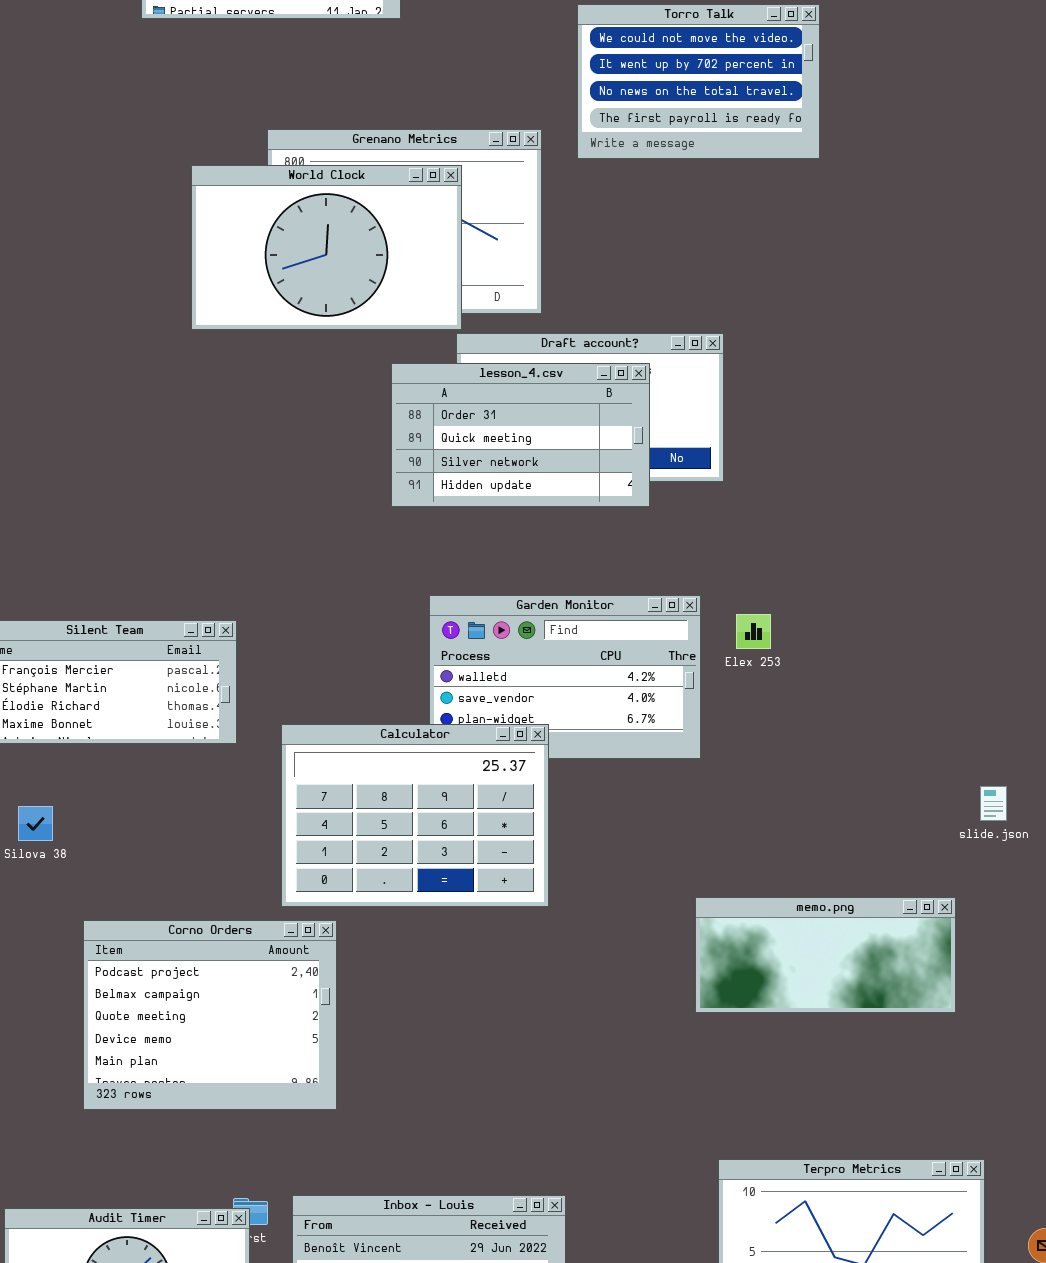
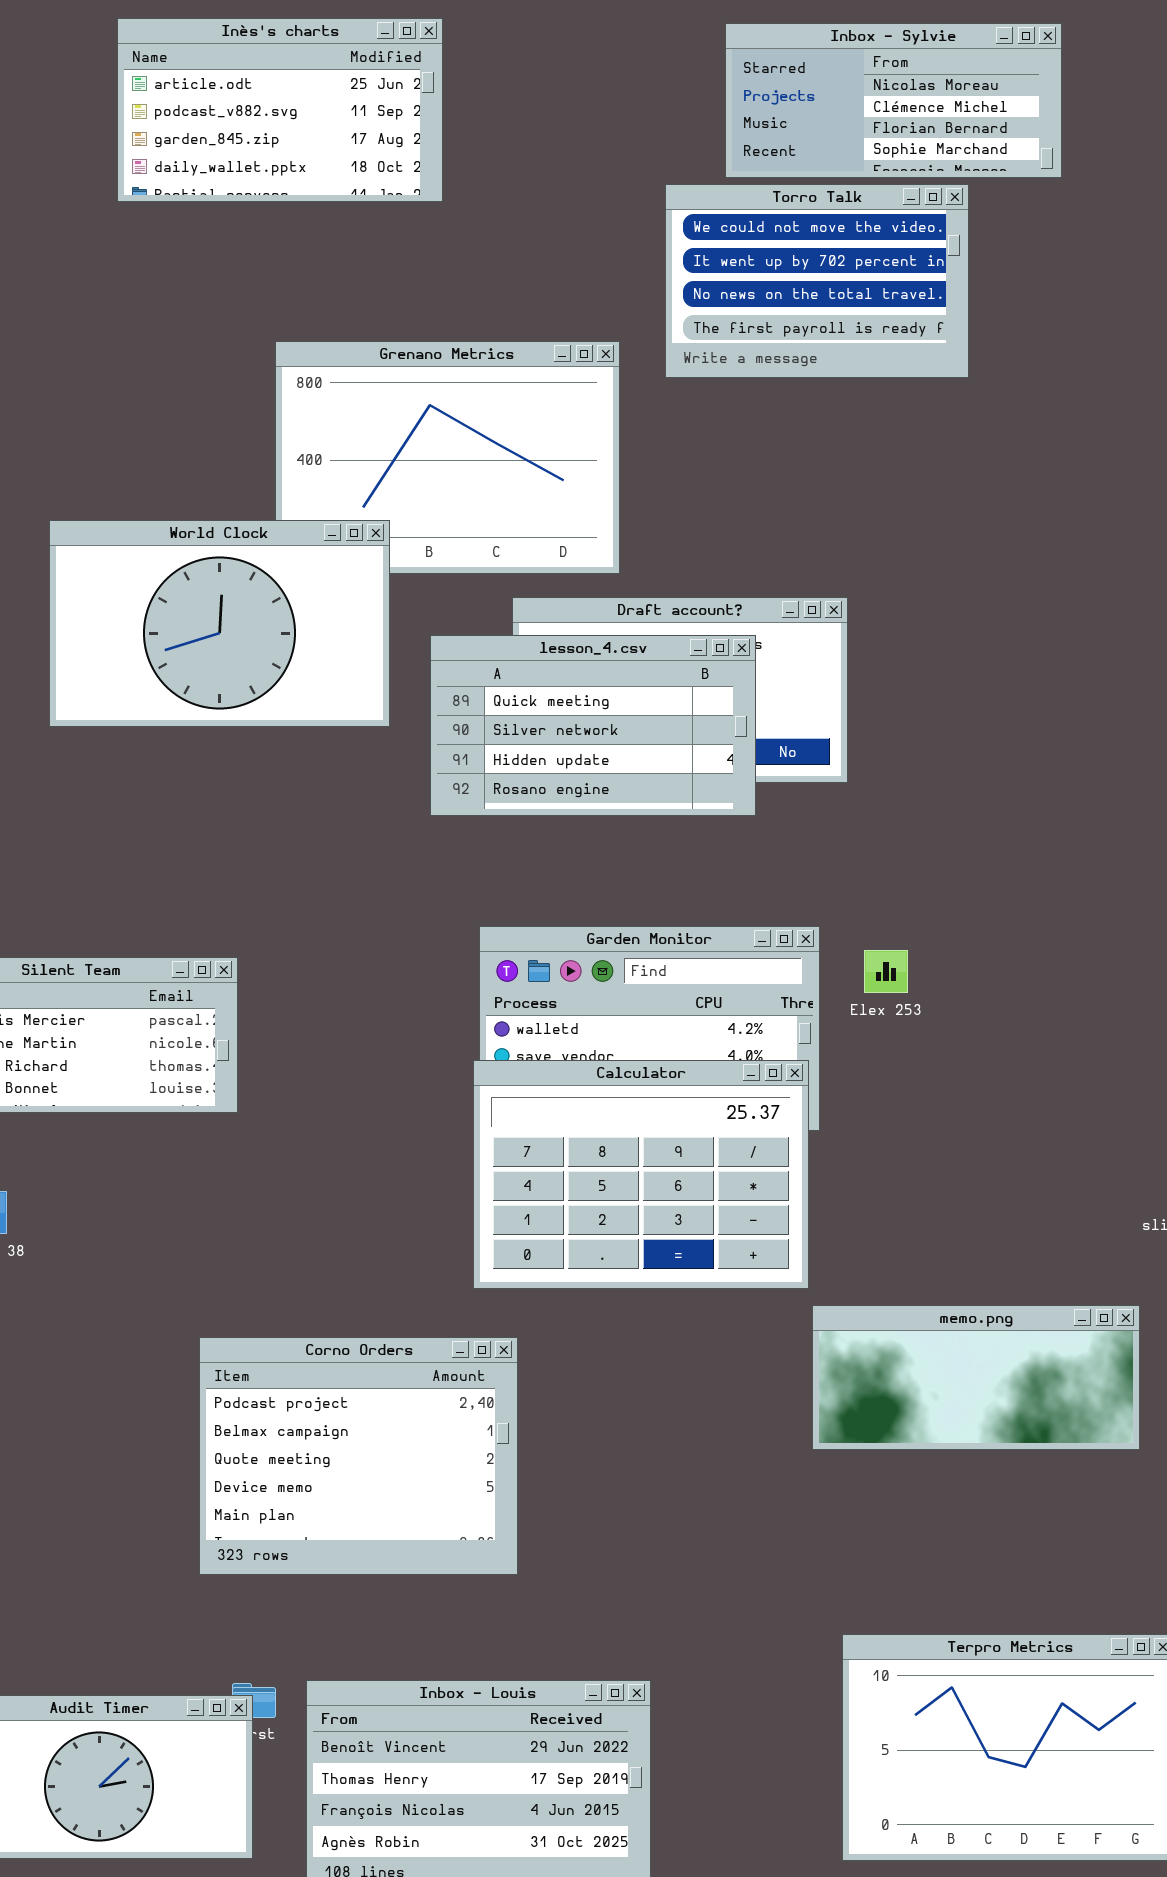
World Clock: [191,165,462,330] -> [49,520,390,727], moved
lesson_4.csv: [391,363,650,507] -> [430,635,756,816], scrolled down 1 row
Calculator: [281,724,549,907] -> [473,1060,809,1289], moved
Corno Orders: [83,920,337,1110] -> [199,1337,518,1575], moved

